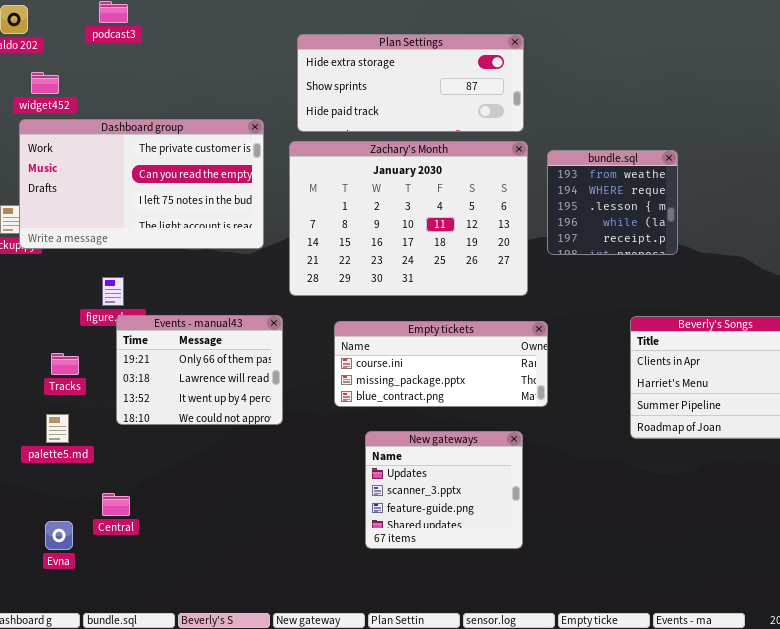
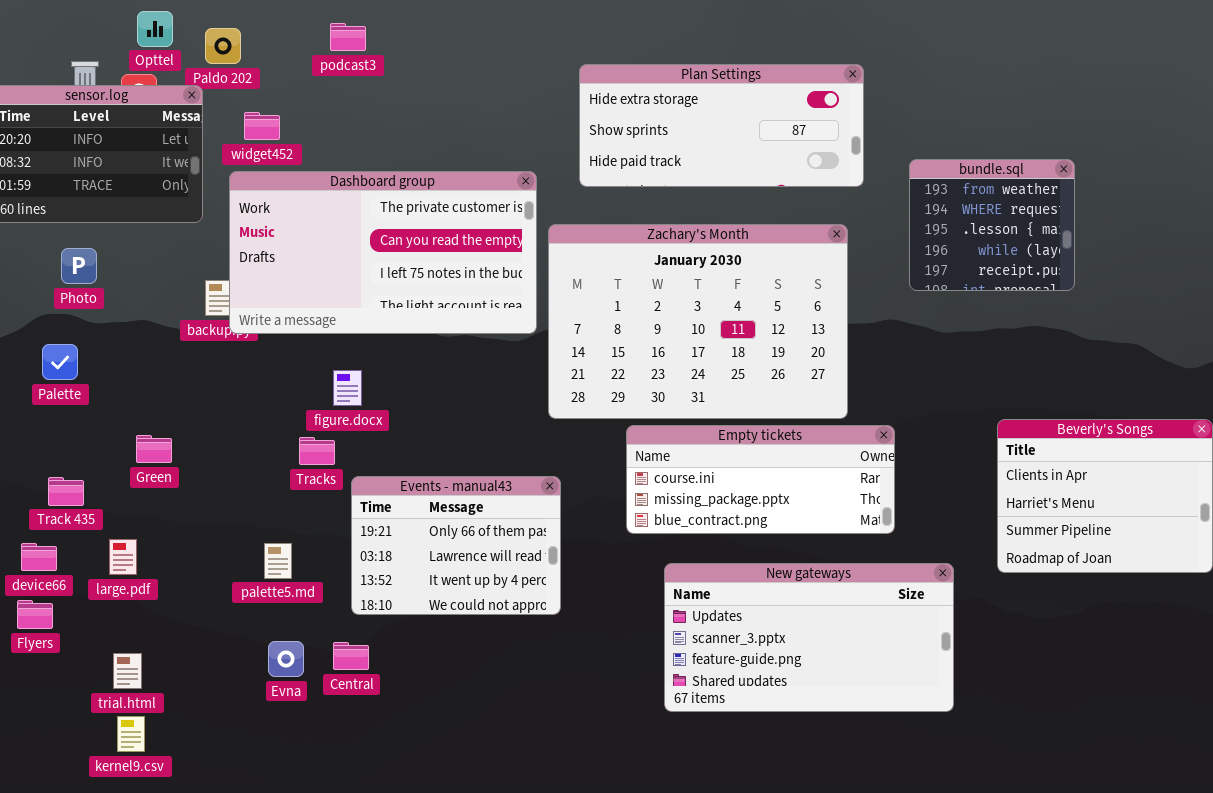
Zachary's Month: [289,141,528,296] -> [548,224,848,419], moved
bundle.sql: [547,150,678,255] -> [909,159,1075,291], moved
Events - manual43: [116,315,283,425] -> [351,476,561,615], moved
Tracks: [51,353,79,375] -> [299,437,335,465], moved
New gateways: [365,431,523,549] -> [664,563,954,712], resized
Evna: [45,521,73,550] -> [268,641,304,677], moved

